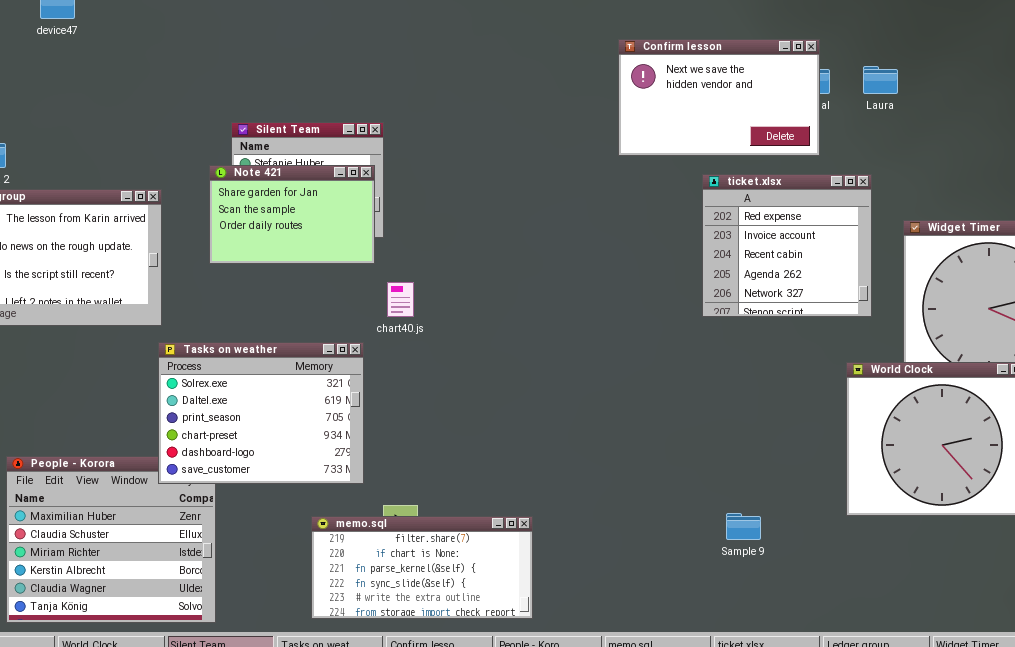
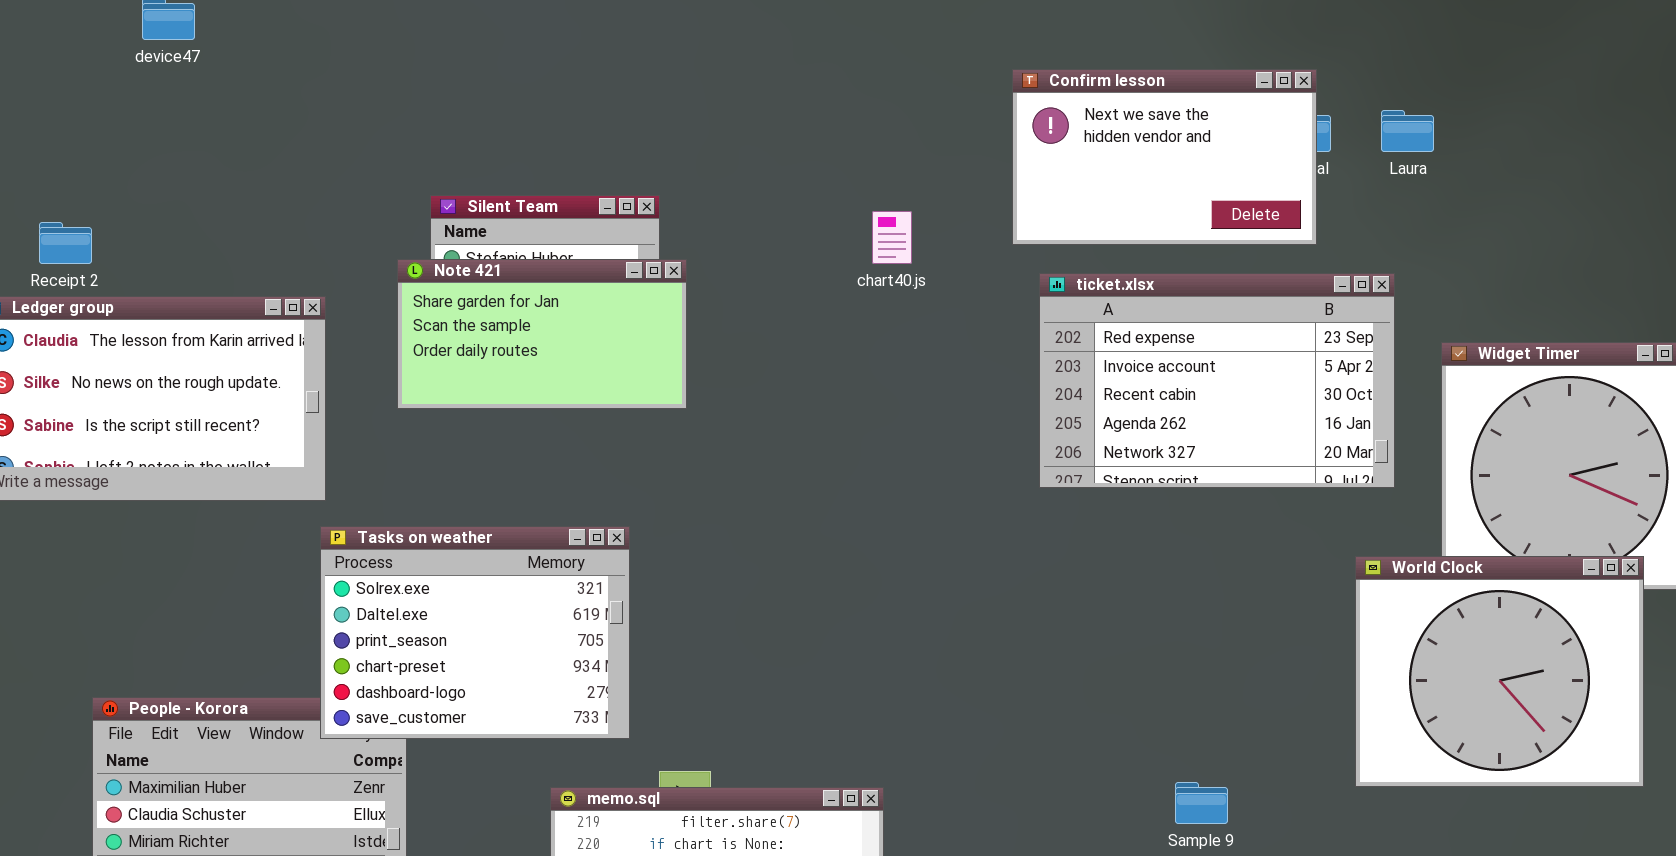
Note 421: [209,165,375,264] -> [397,259,687,409], resized
ticket.xlsx: [702,174,872,317] -> [1039,273,1395,488], resized
chart40.js: [387,282,414,317] -> [872,211,912,264], moved

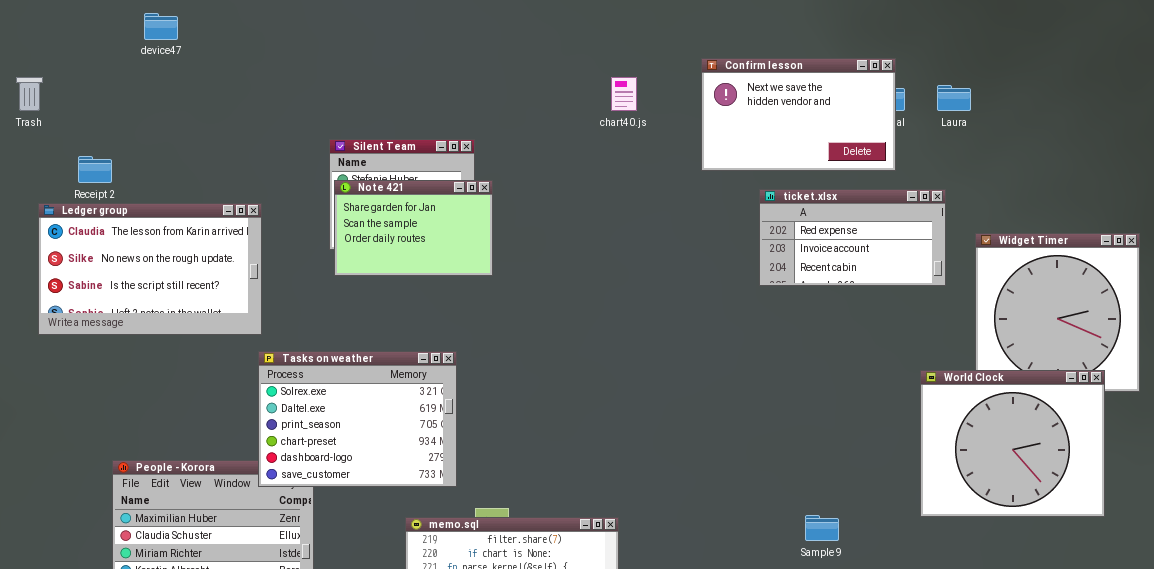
chart40.js: [872,211,912,264] -> [611,77,637,111], moved
Note 421: [397,259,687,409] -> [334,180,493,276], resized
ticket.xlsx: [1039,273,1395,488] -> [759,189,946,286], resized

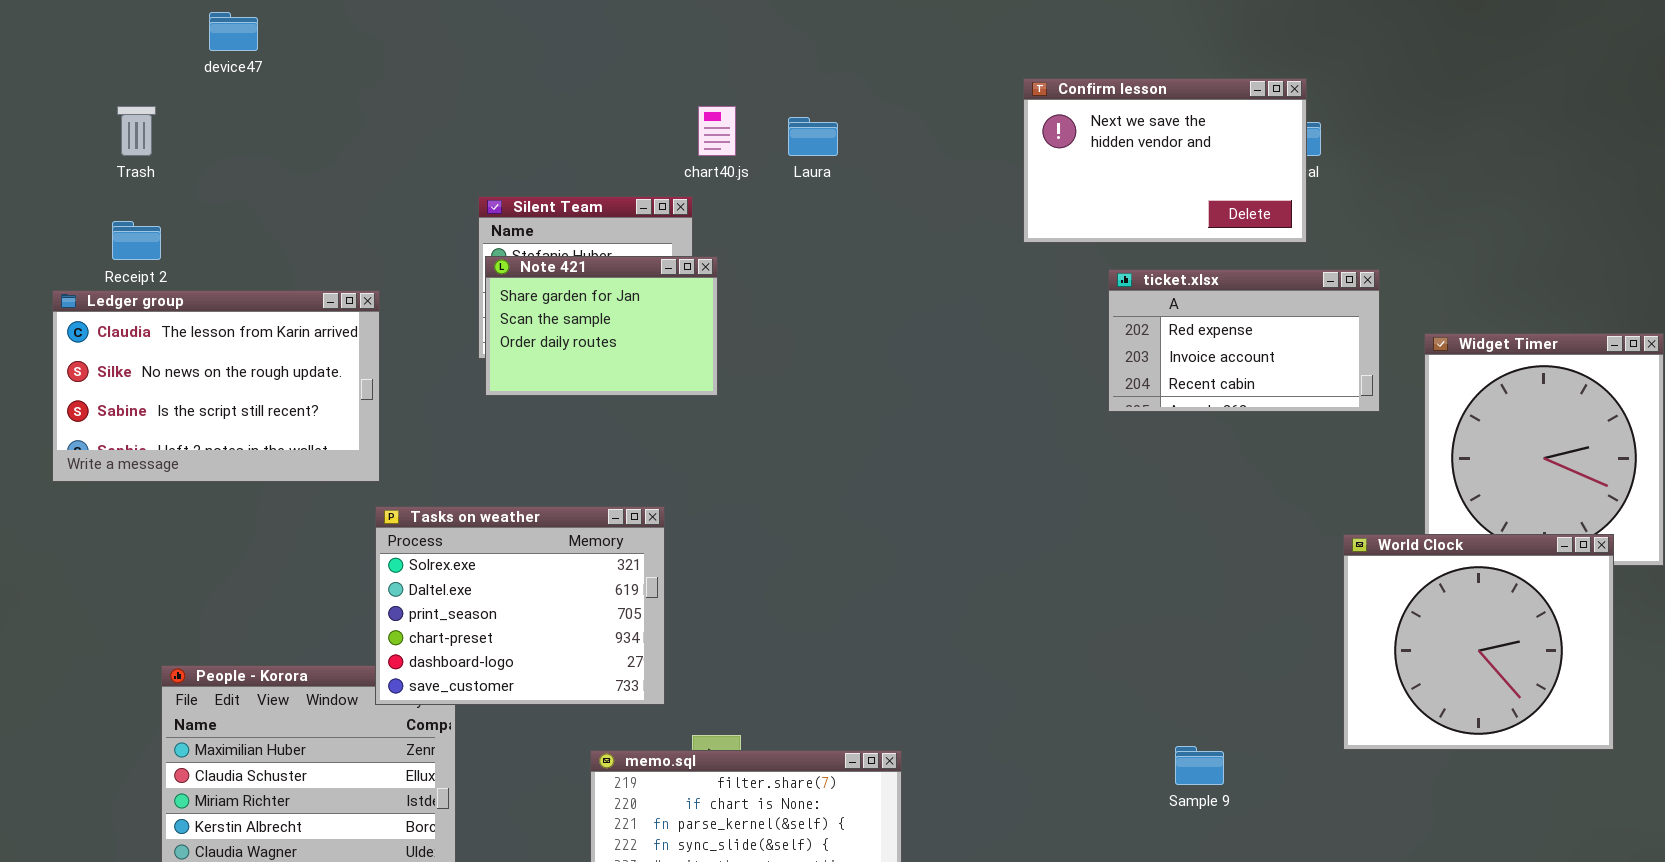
Trash: [16,77,43,111] -> [117,106,156,156], moved
chart40.js: [611,77,637,111] -> [698,106,736,156], moved
Laura: [937,85,971,111] -> [788,117,838,156], moved

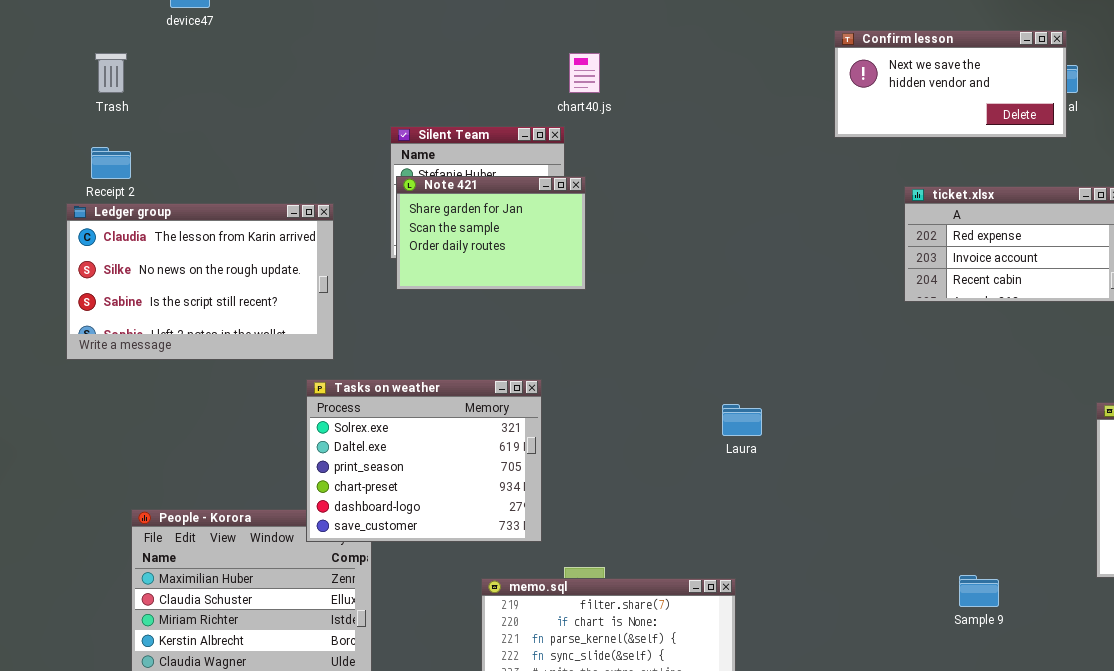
Confirm lesson: [1023,78,1307,243] -> [834,30,1067,138], resized
Laura: [788,117,838,156] -> [722,404,762,436], moved
Ledger group: [52,290,380,482] -> [66,203,334,360], moved

